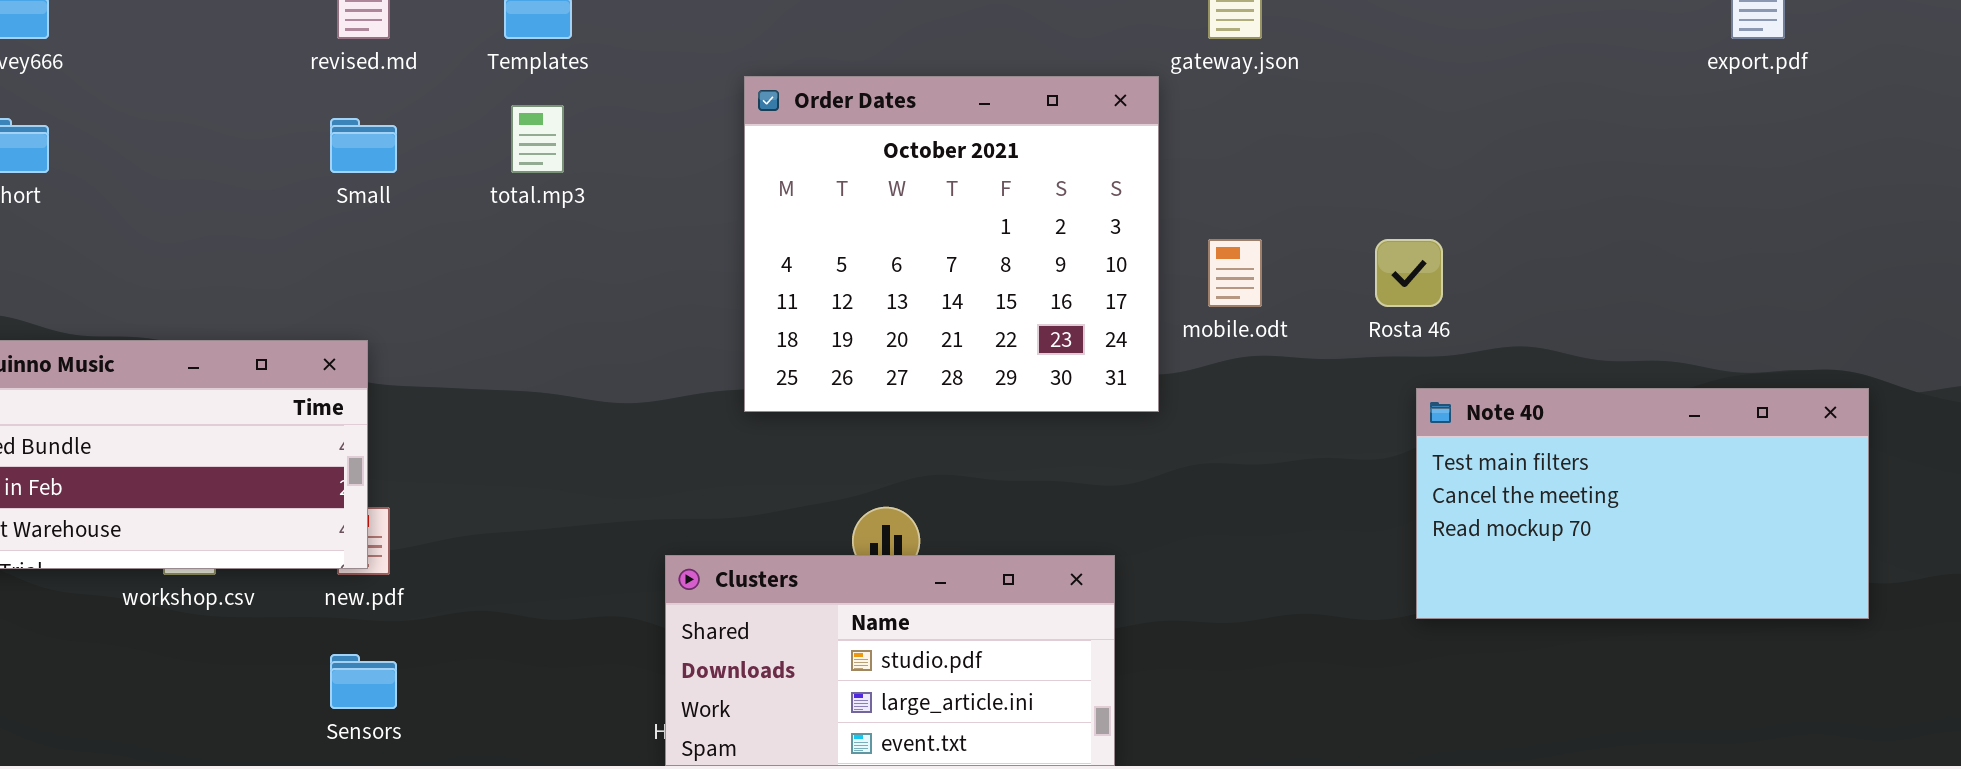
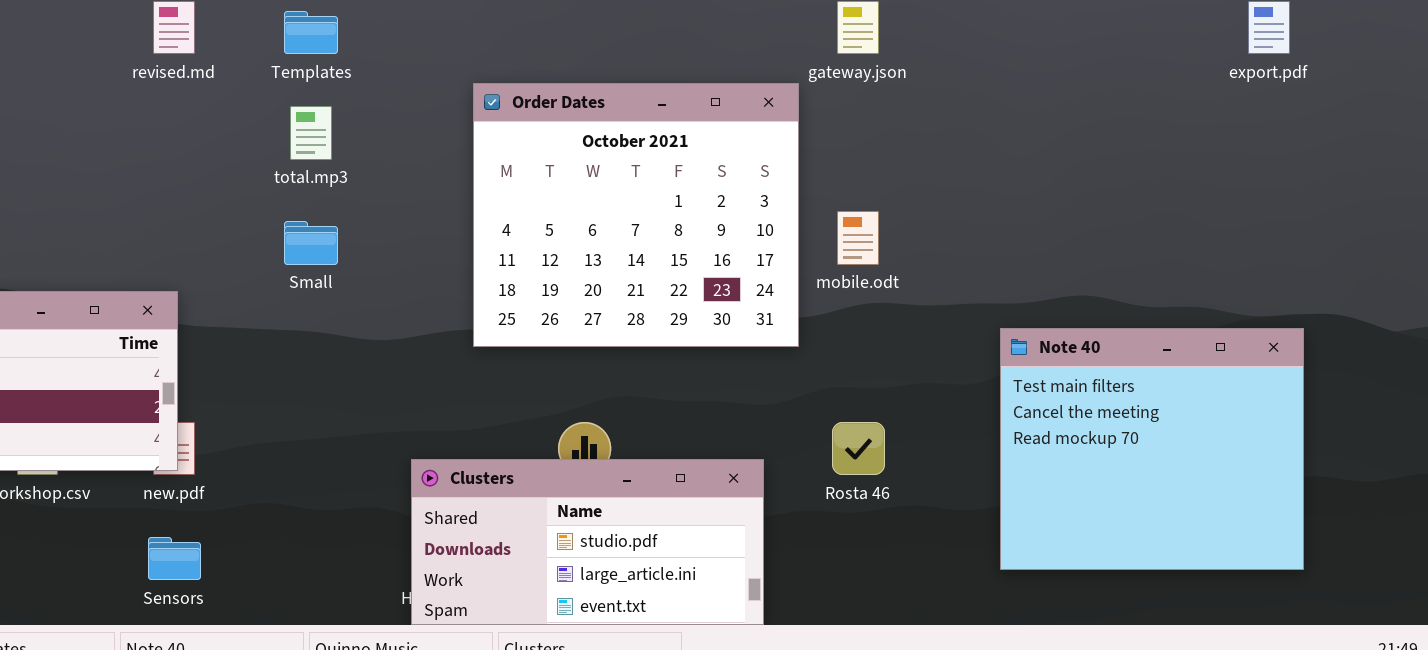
Small: [330,118,397,173] -> [284,221,338,265], moved
Rosta 46: [1375,239,1443,307] -> [832,422,885,475], moved
Note 40: [1416,388,1869,619] -> [1000,328,1304,570], resized

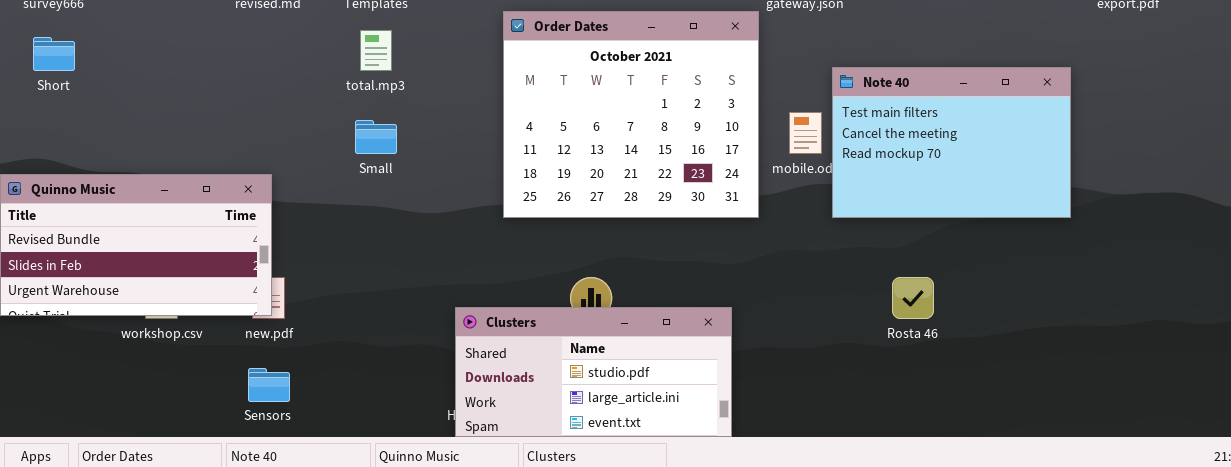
Note 40: [1000,328,1304,570] -> [832,67,1071,218], moved, resized
Rosta 46: [832,422,885,475] -> [892,277,934,319], moved

